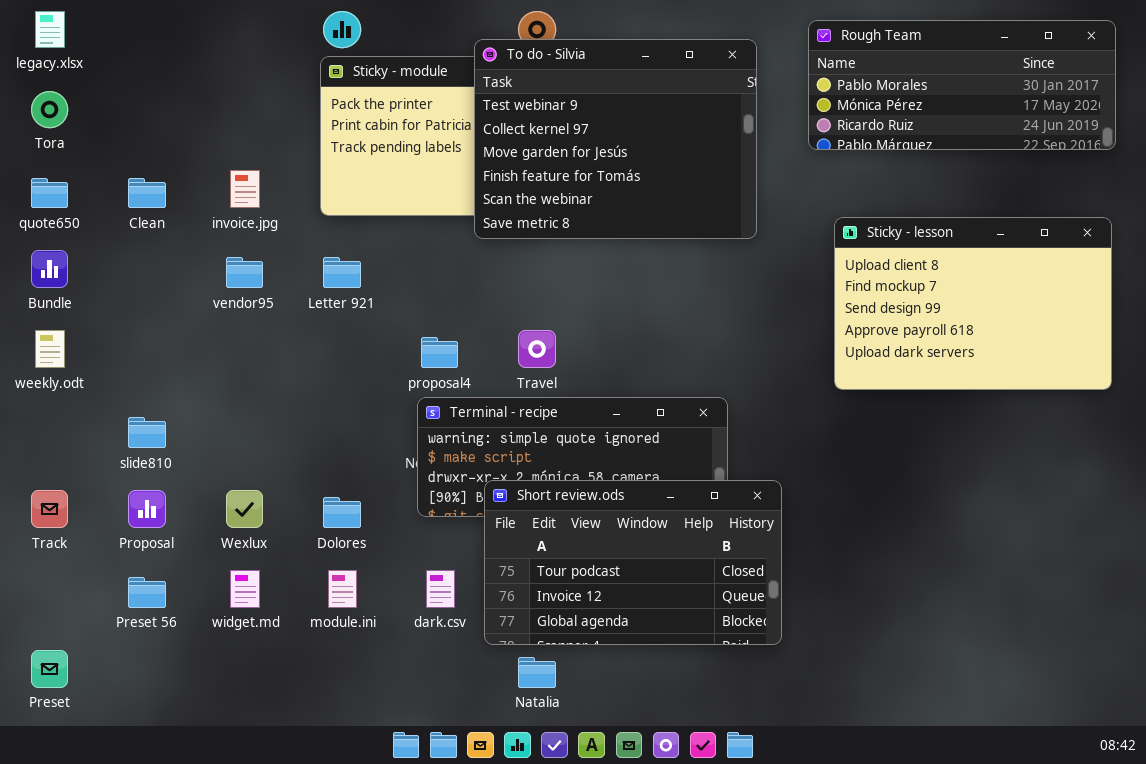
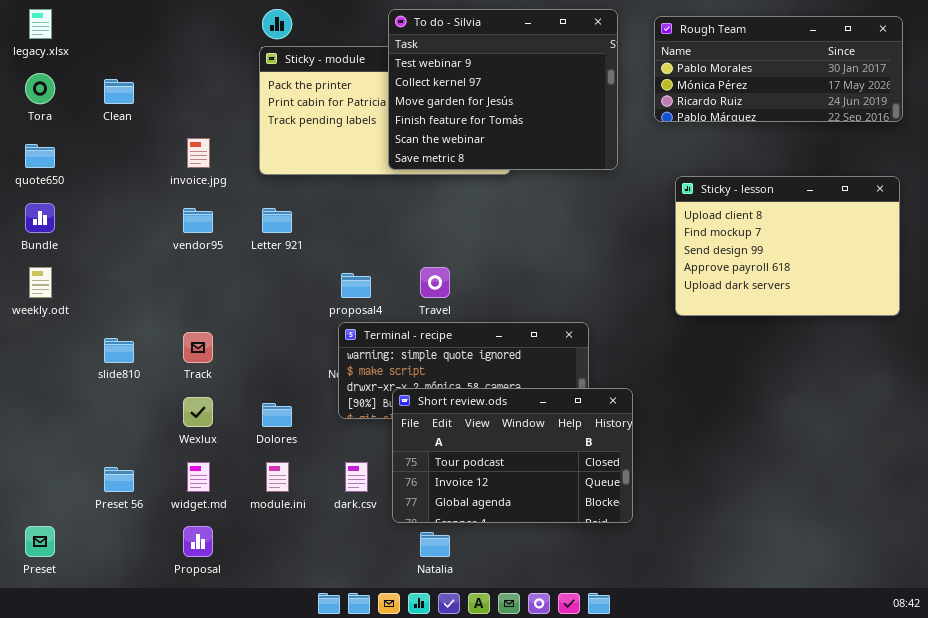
To do - Silvia: [474,39,757,239] -> [388,9,618,170], moved
Clean: [128,178,166,208] -> [104,79,134,104], moved
Track: [31,490,68,528] -> [183,332,213,363], moved
Proposal: [128,490,166,528] -> [183,526,213,557], moved

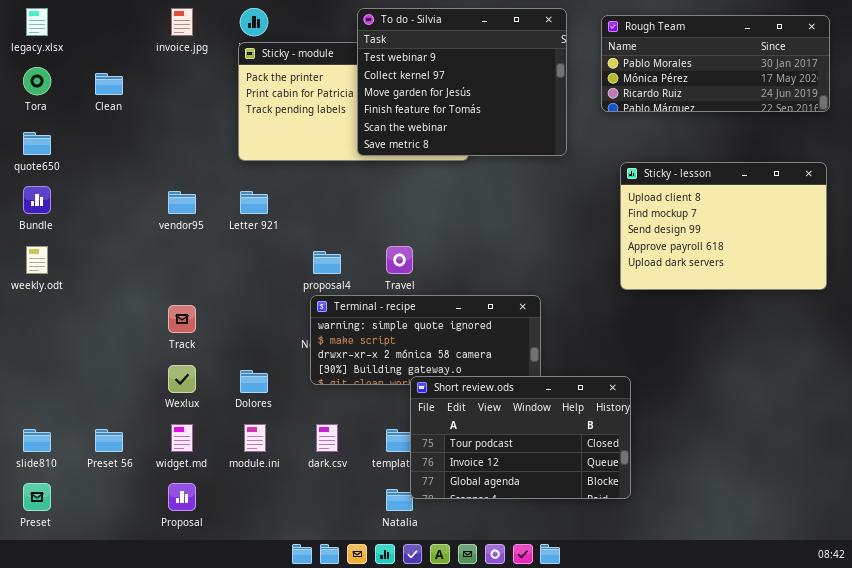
invoice.jpg: [187,138,210,168] -> [171,8,193,36], moved
slide810: [104,338,134,363] -> [23,429,51,452], moved
Short review.ods: [392,388,633,523] -> [410,376,631,499], moved

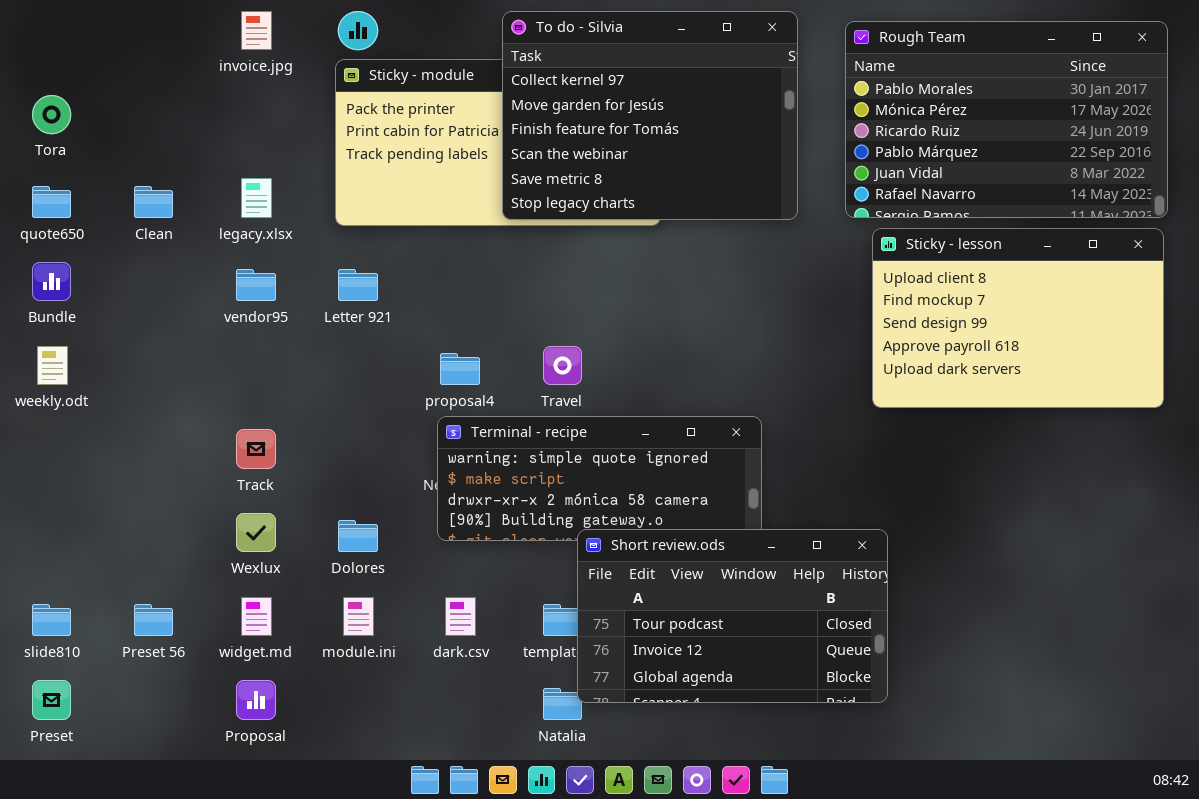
legacy.xlsx: [26,8,48,36] -> [241,178,272,218], moved
To do - Silvia: [357,8,567,156] -> [502,11,798,220], scrolled down 1 row
Rough Team: [601,15,830,112] -> [845,21,1168,218], resized
Clean: [95,73,123,95] -> [134,186,173,218], moved

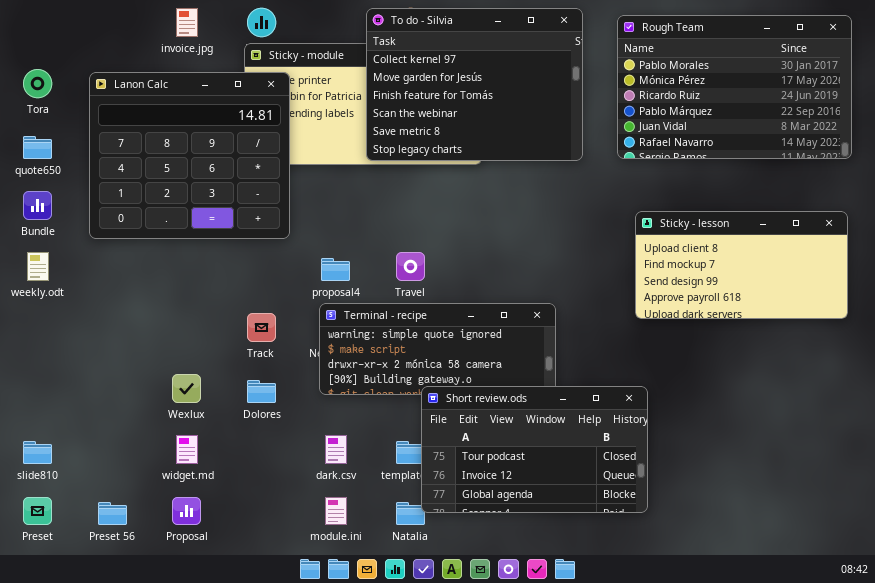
Lanon Calc: none -> [89,72,290,239], opened
Sticky - lesson: [872,228,1164,408] -> [635,211,848,319], moved, resized
Track: [236,429,276,469] -> [247,313,276,342], moved
module.ini: [343,597,374,636] -> [325,497,347,525], moved
Preset 56: [134,604,173,636] -> [98,502,127,525], moved

